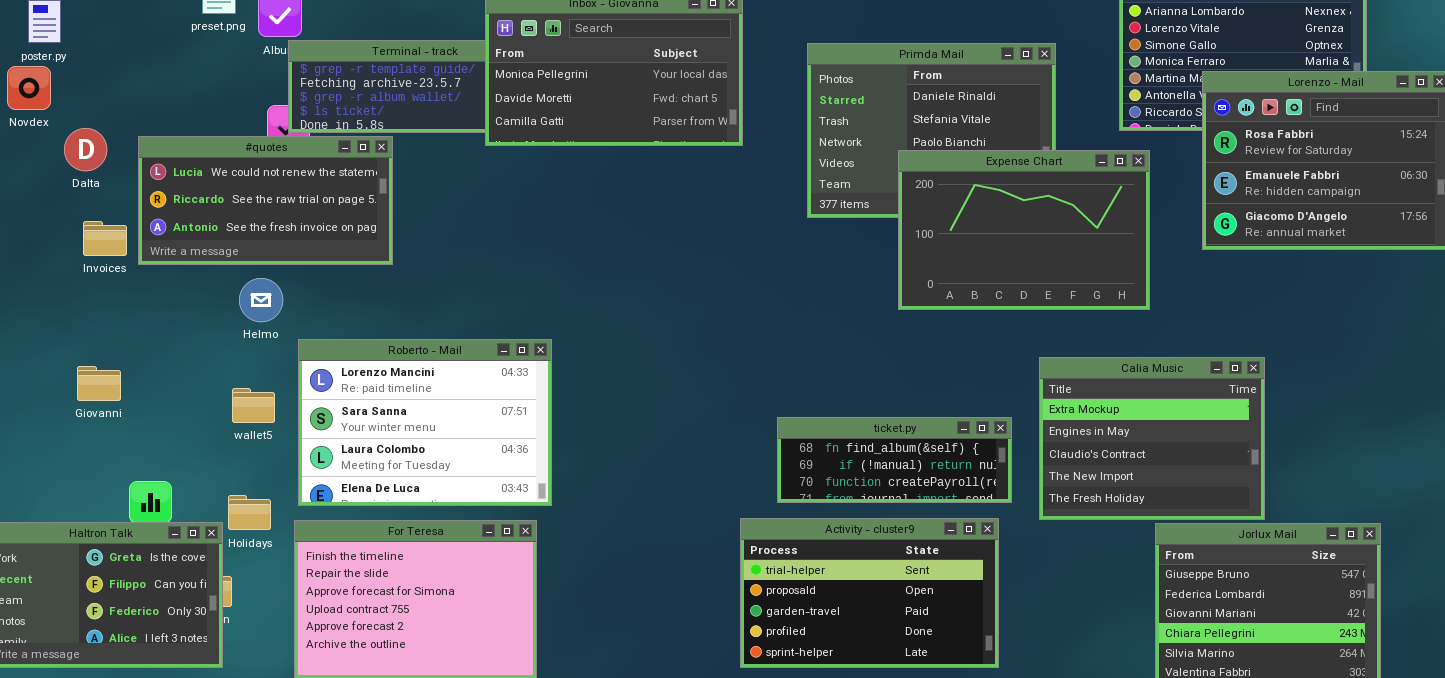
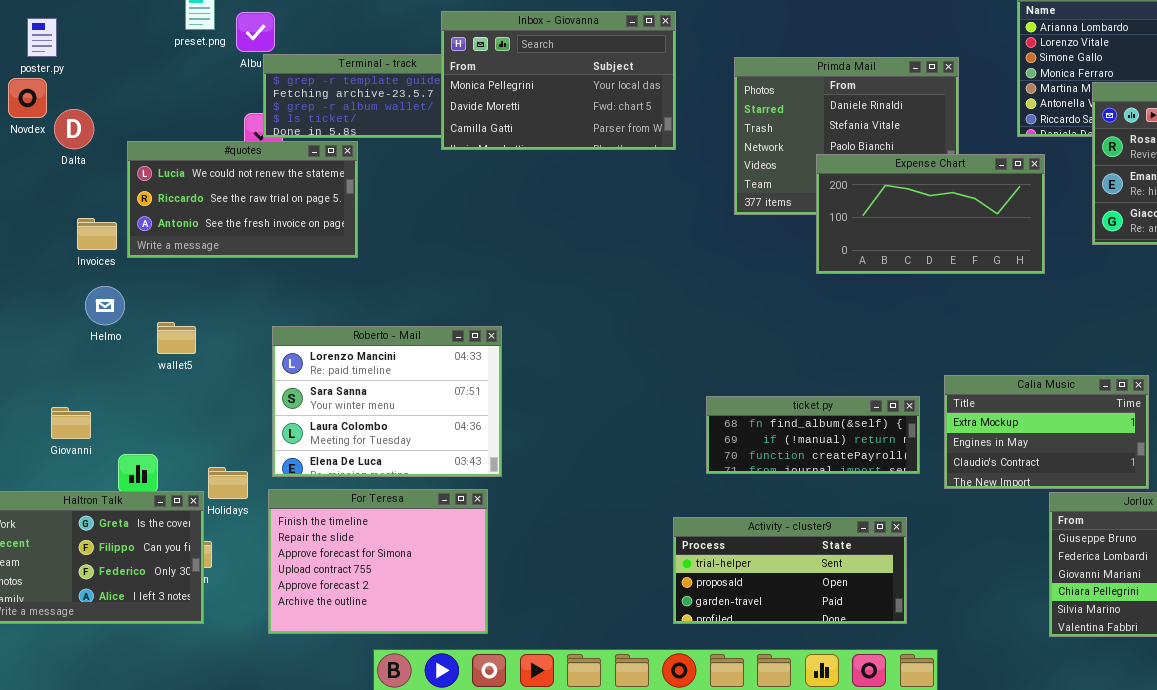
Dalta: [64,128,107,171] -> [54,109,94,149], moved
Expense Chart: [898,150,1150,310] -> [816,154,1045,274], resized
Helmo: [239,278,283,322] -> [85,286,125,325], moved
Calia Music: [1039,357,1265,520] -> [944,375,1149,489], resized
Giovanni: [77,366,121,401] -> [51,407,91,439], moved
wallet5: [232,388,275,423] -> [157,322,196,354], moved
Activity - cluster9: [740,518,999,668] -> [673,517,907,624], resized

